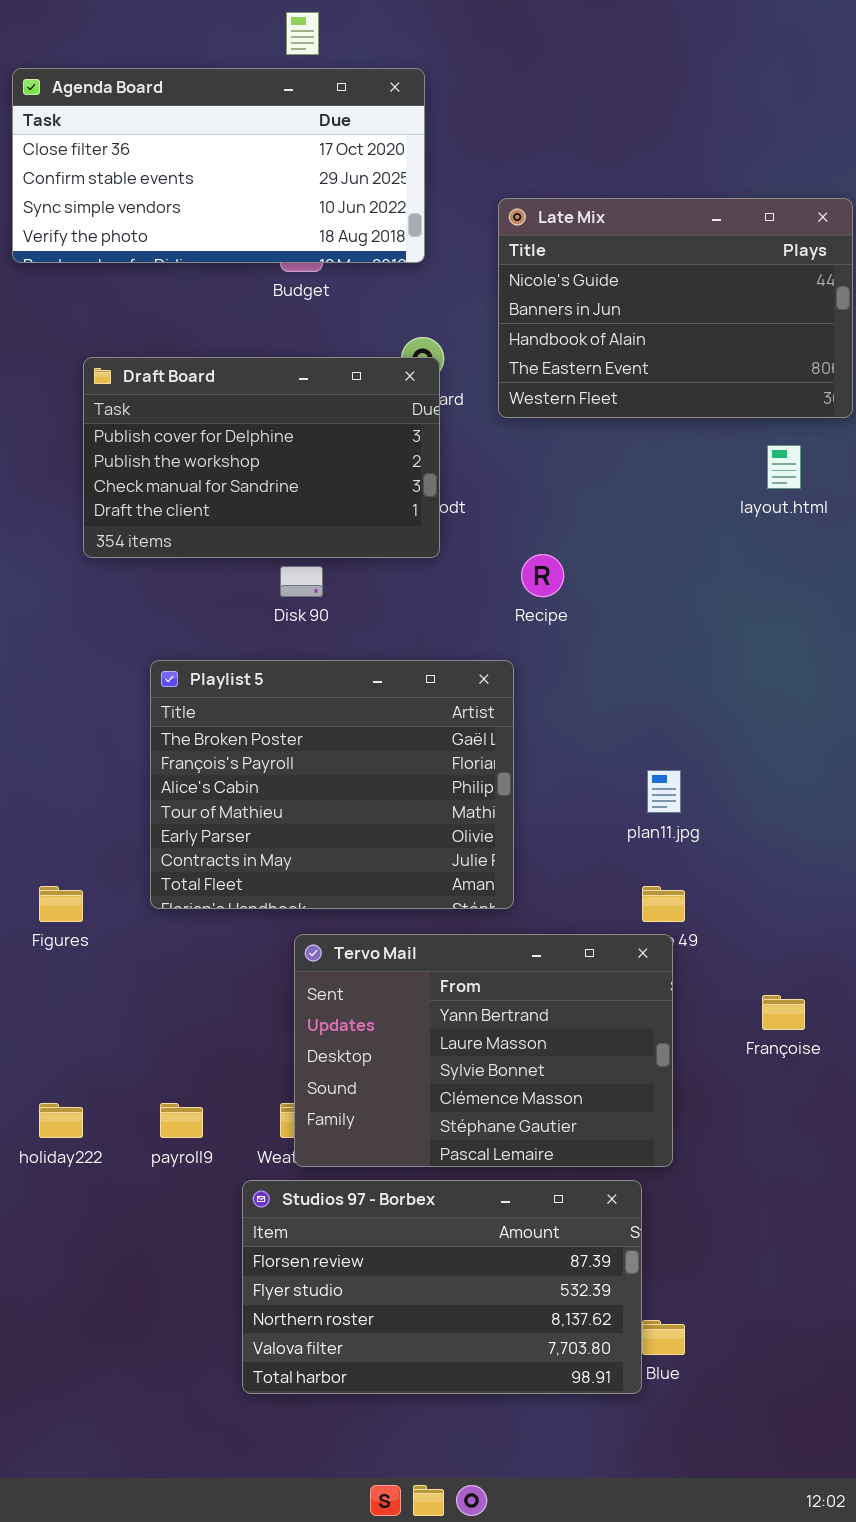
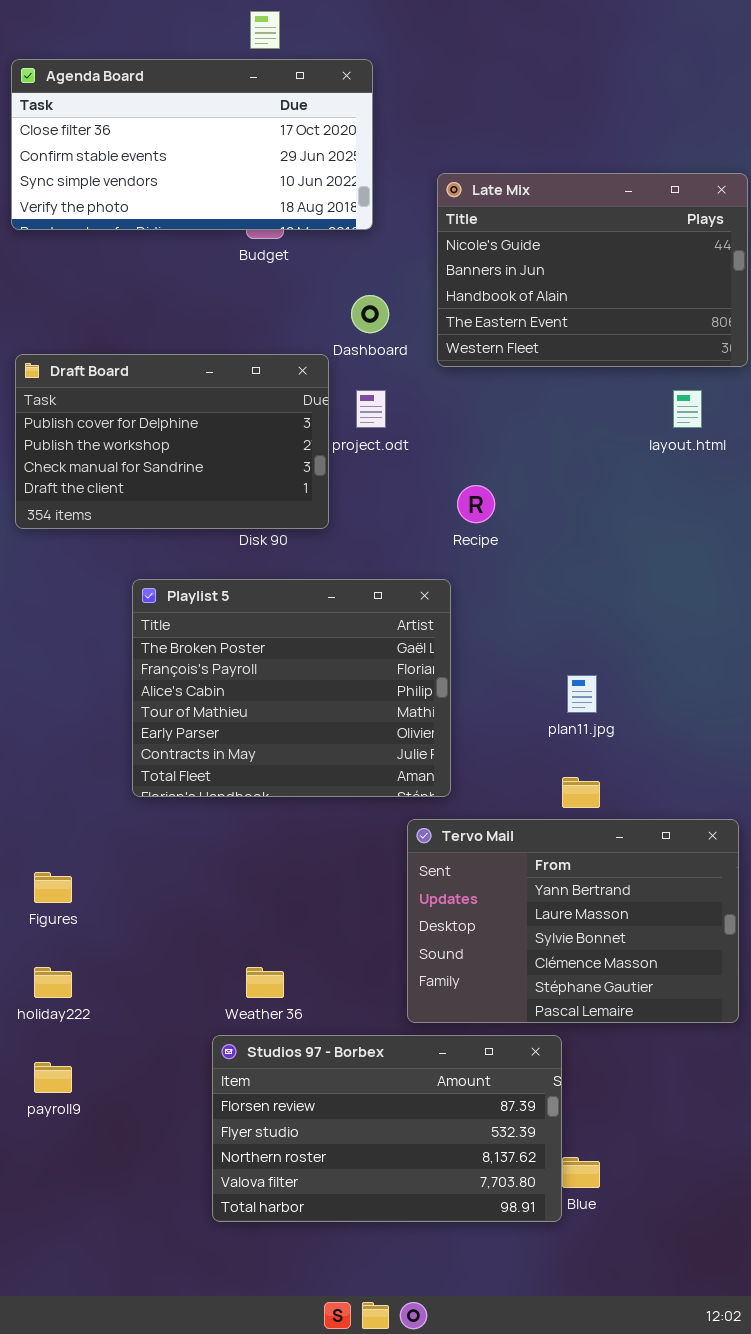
Draft Board: [83,357,440,558] -> [15,354,329,529], moved
Figures: [39,886,83,922] -> [34,872,72,903], moved
Tervo Mail: [294,934,673,1167] -> [407,819,739,1023], moved
payroll9: [160,1103,203,1138] -> [34,1062,72,1093], moved

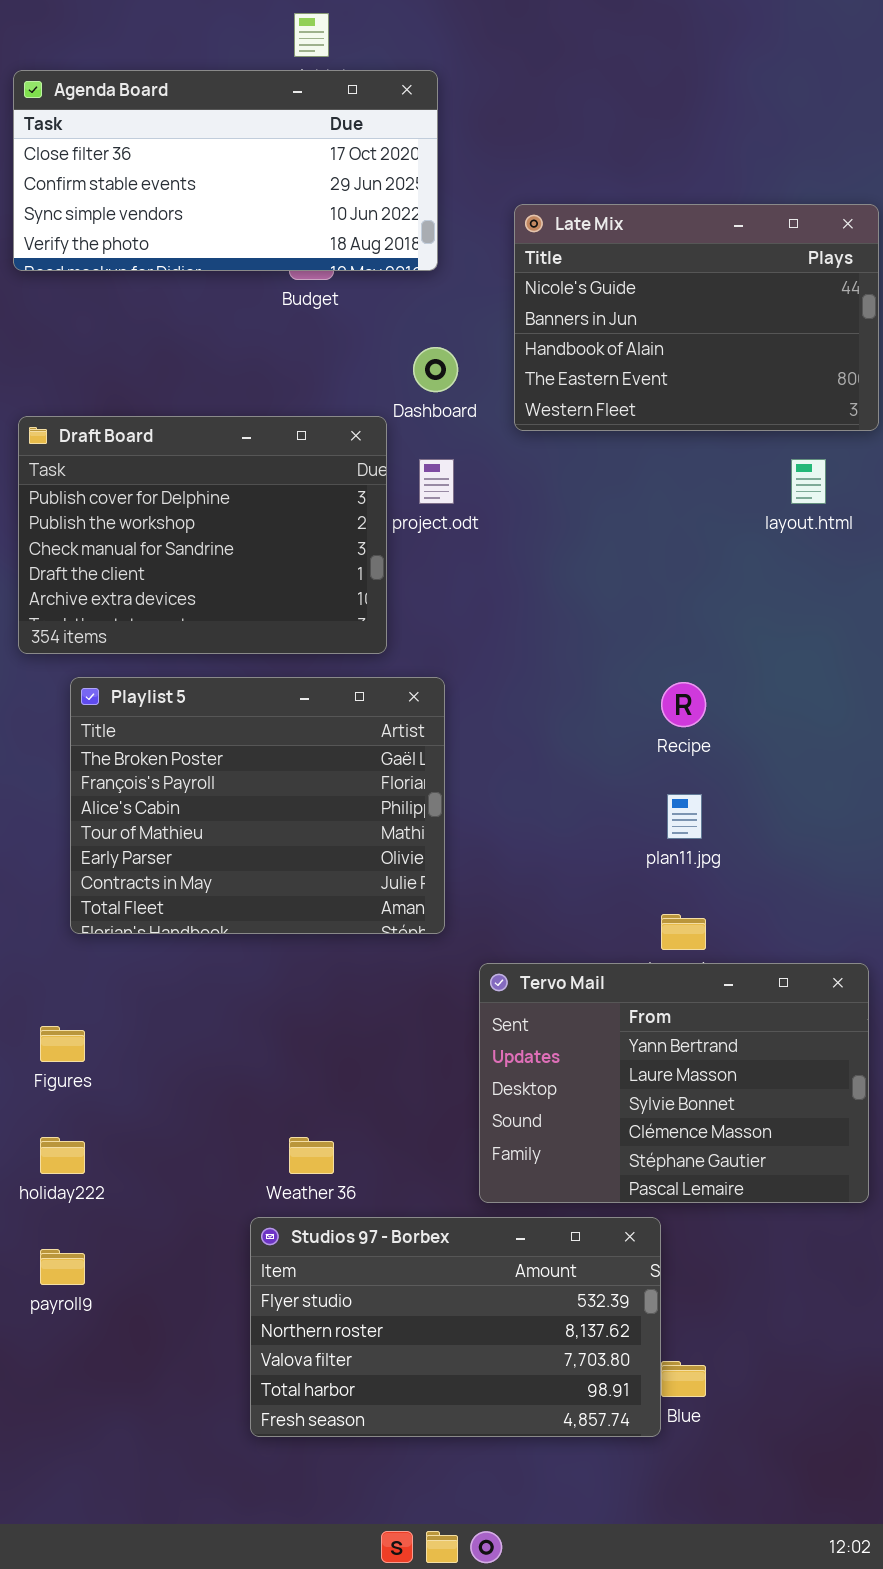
Draft Board: [15,354,329,529] -> [18,416,387,654], resized
Recipe: [457,485,495,523] -> [661,682,706,727], moved
Playlist 5: [132,579,451,797] -> [70,677,445,934], moved
Studios 97 - Borbex: [212,1035,562,1222] -> [250,1217,661,1437], scrolled down 1 row

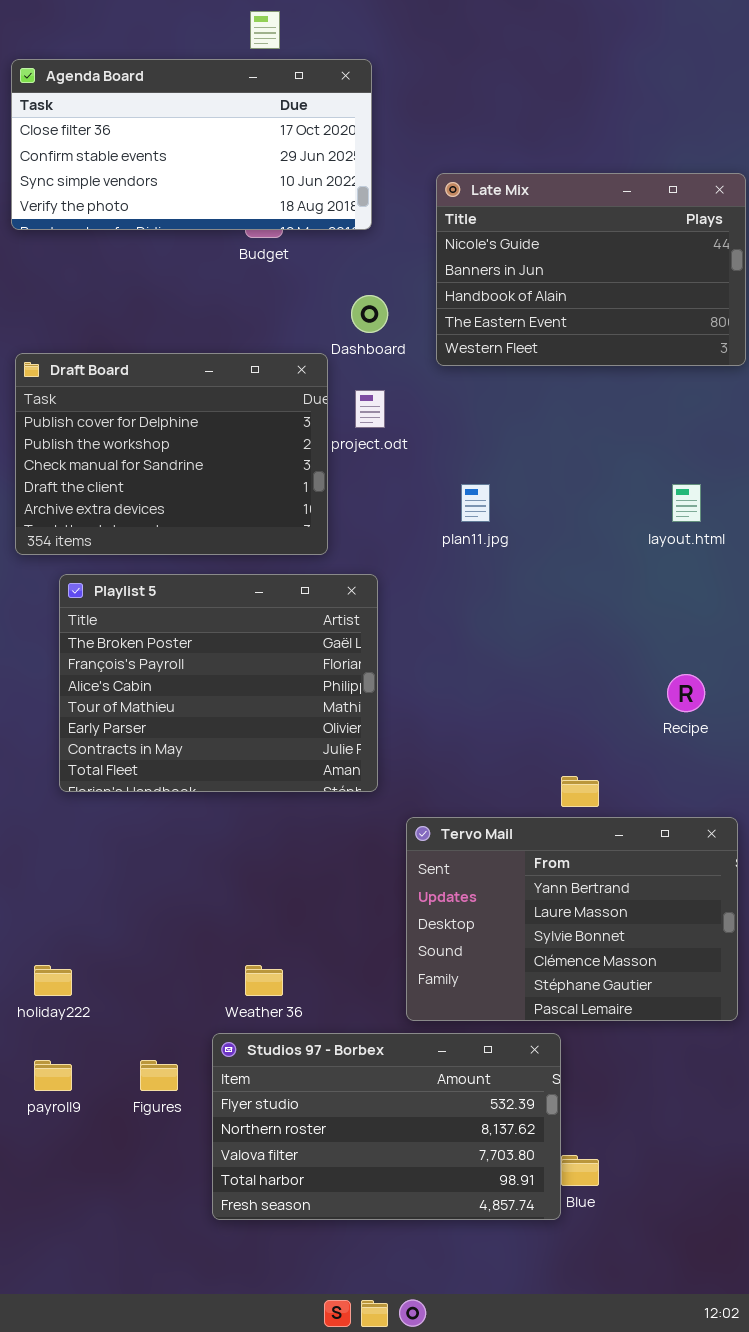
layout.html: [791,459,826,504] -> [672,484,701,522], moved
Recipe: [661,682,706,727] -> [667,674,705,712], moved
plan11.jpg: [667,794,702,839] -> [461,484,490,522], moved
Figures: [40,1026,85,1062] -> [140,1060,178,1091], moved

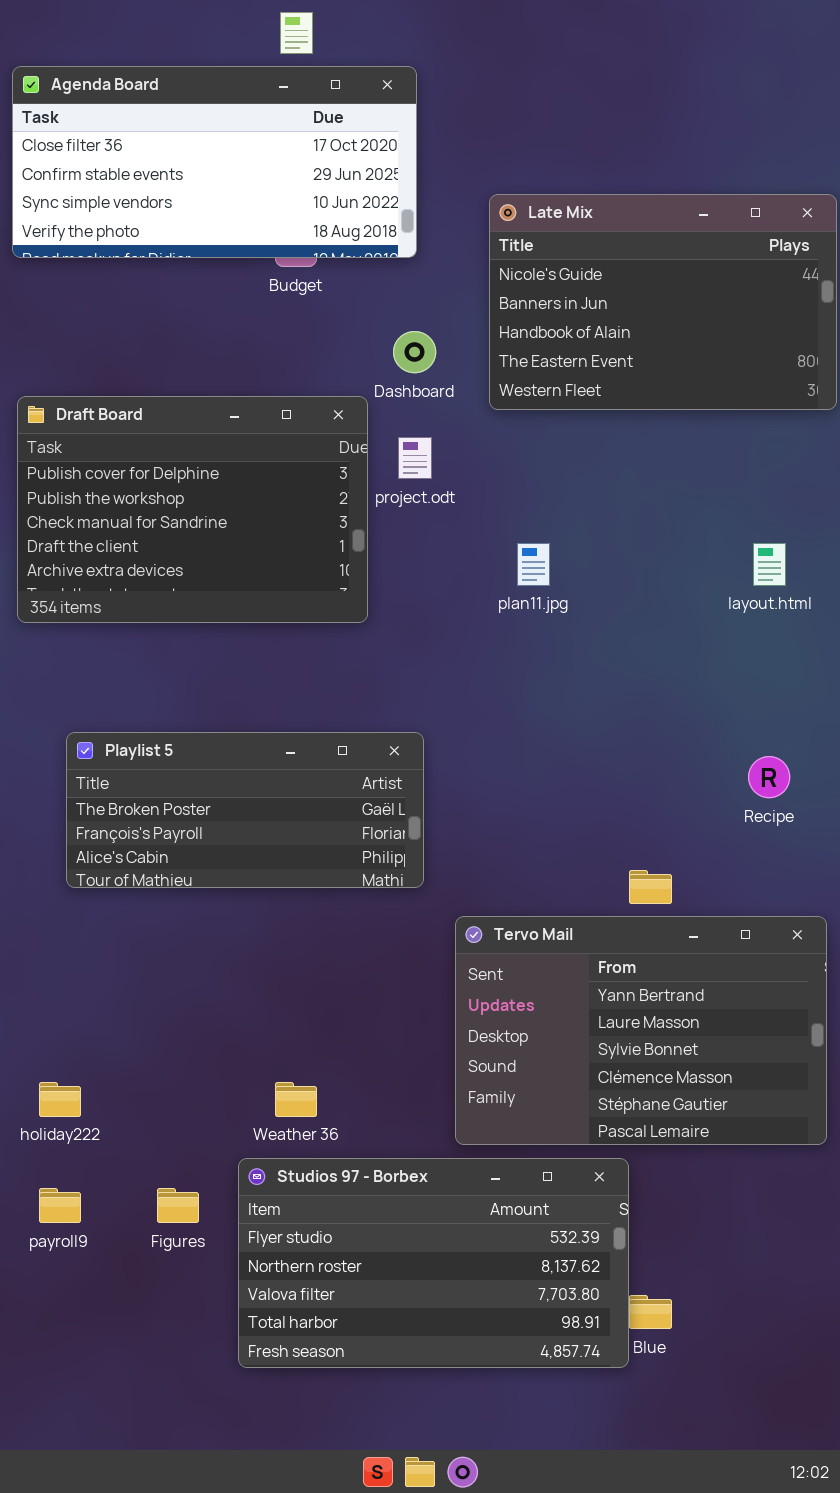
Playlist 5: [59,574,378,792] -> [66,732,424,888], resized

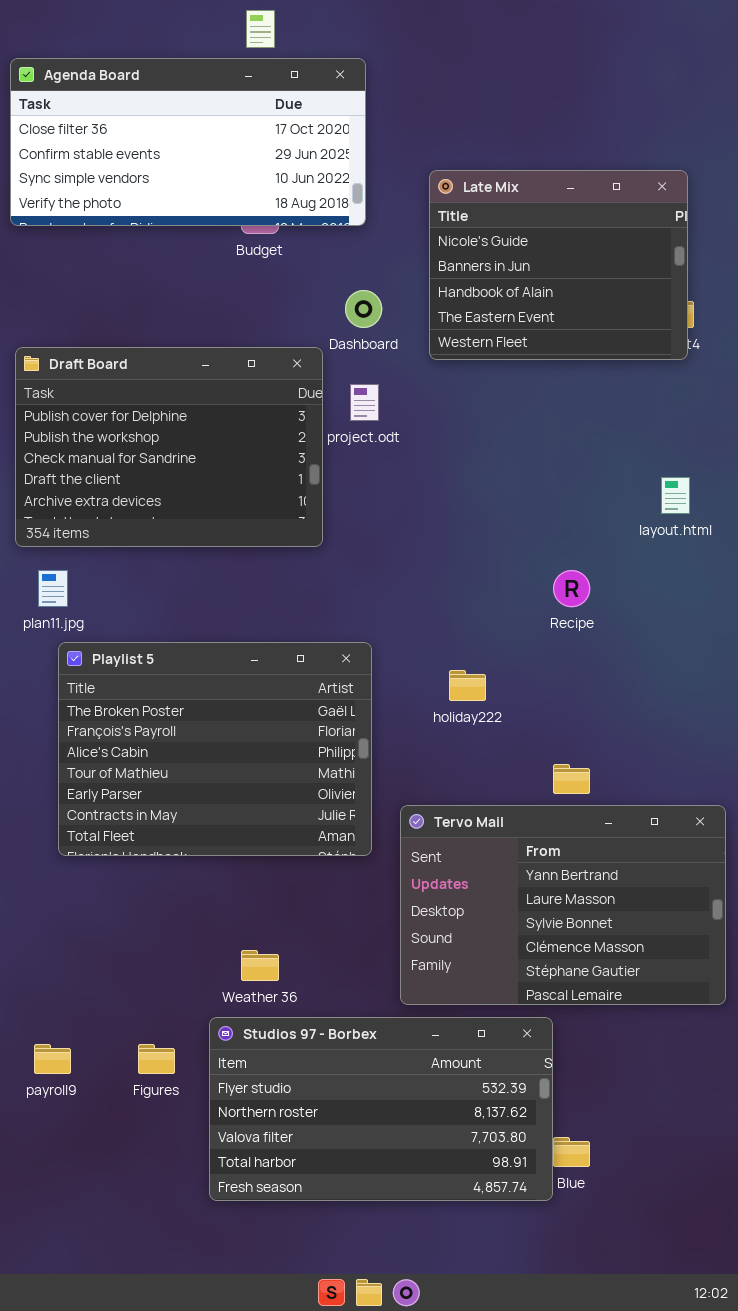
Late Mix: [489,194,837,410] -> [429,170,688,360], resized
plan11.jpg: [517,543,550,586] -> [38,570,68,607], moved
Playlist 5: [66,732,424,888] -> [58,642,372,856], resized
Recipe: [748,756,790,798] -> [553,570,590,607], moved
holiday222: [39,1082,81,1117] -> [449,670,486,701], moved

